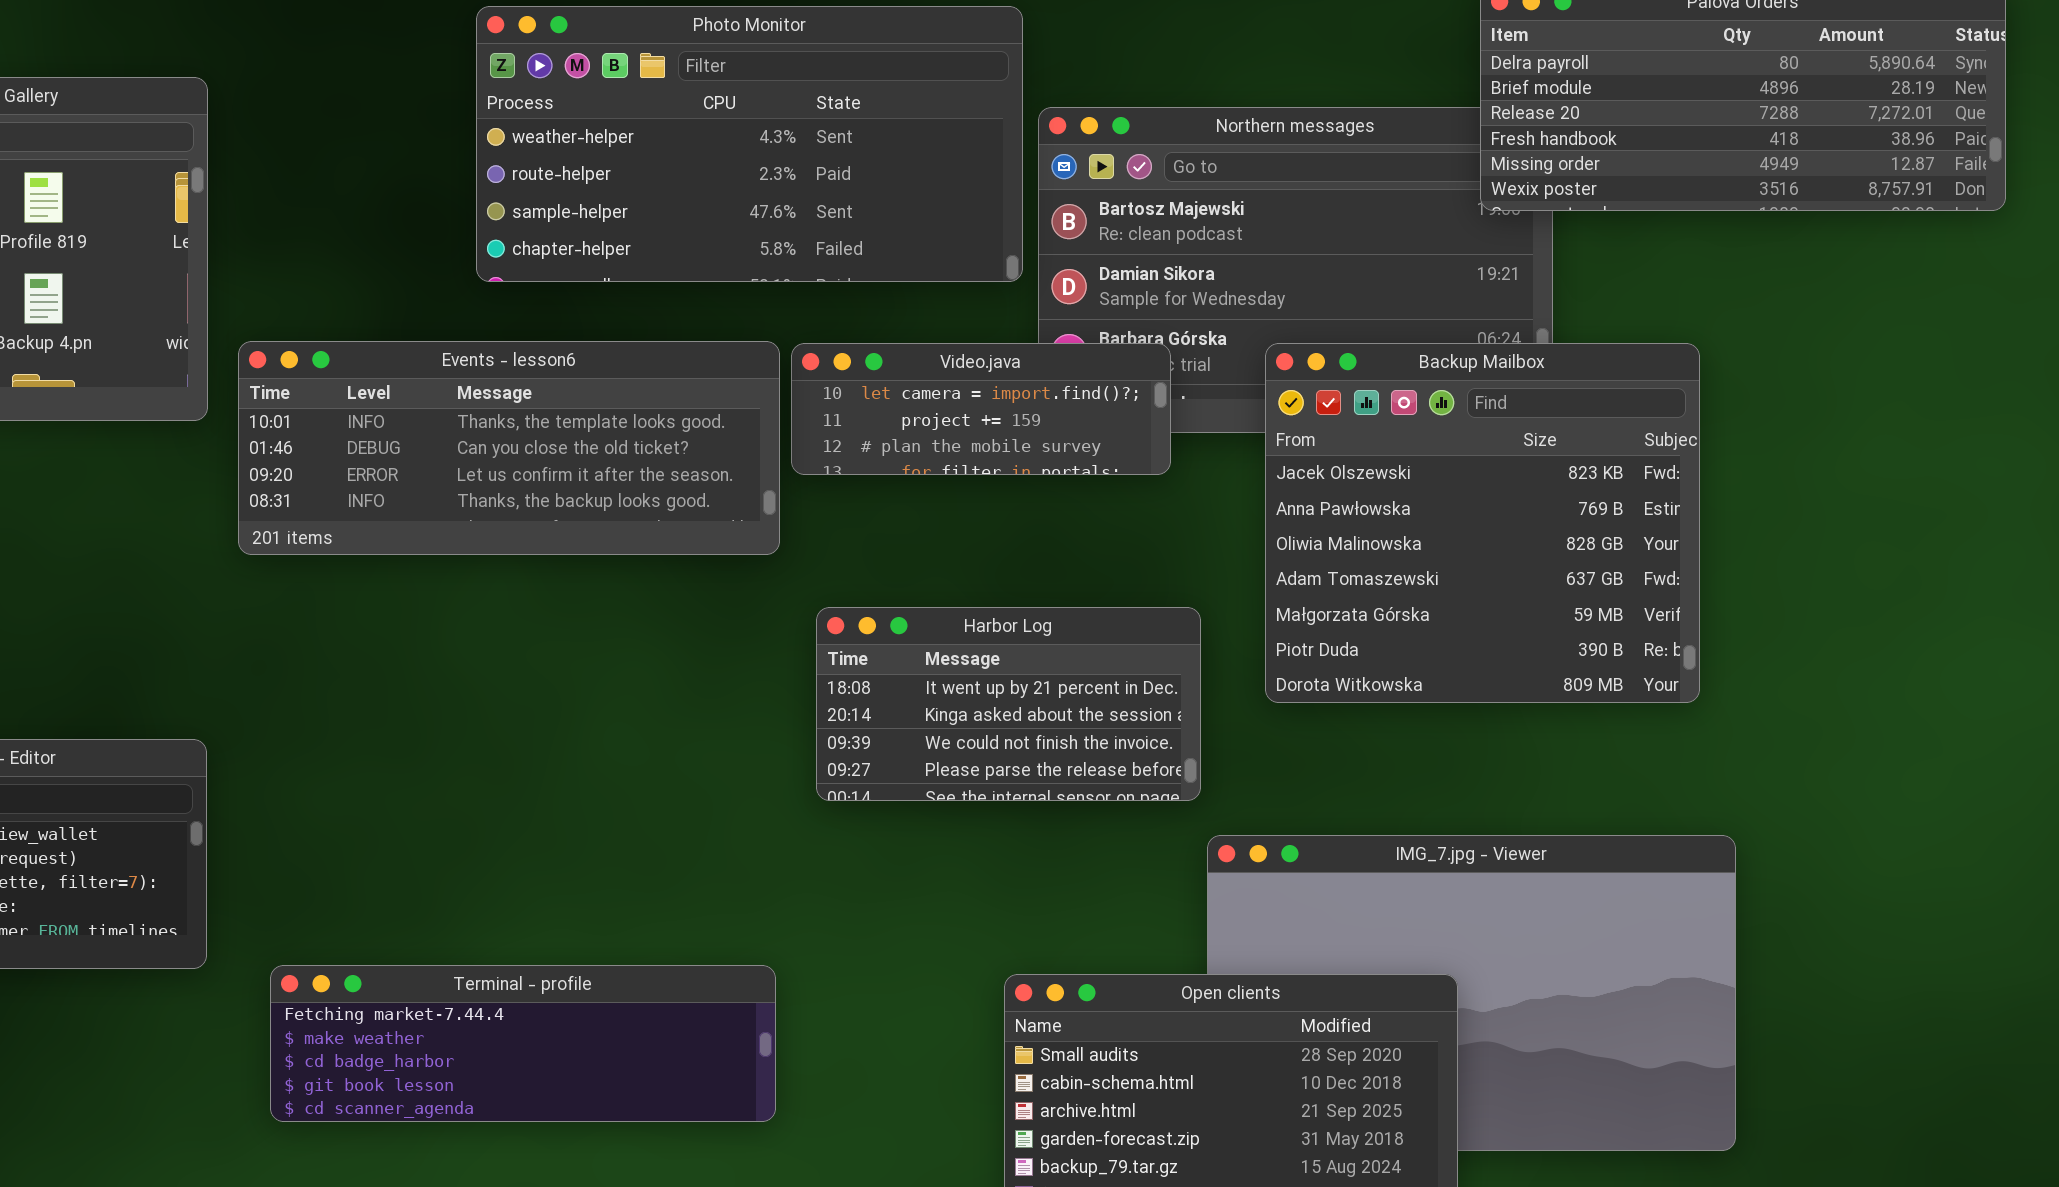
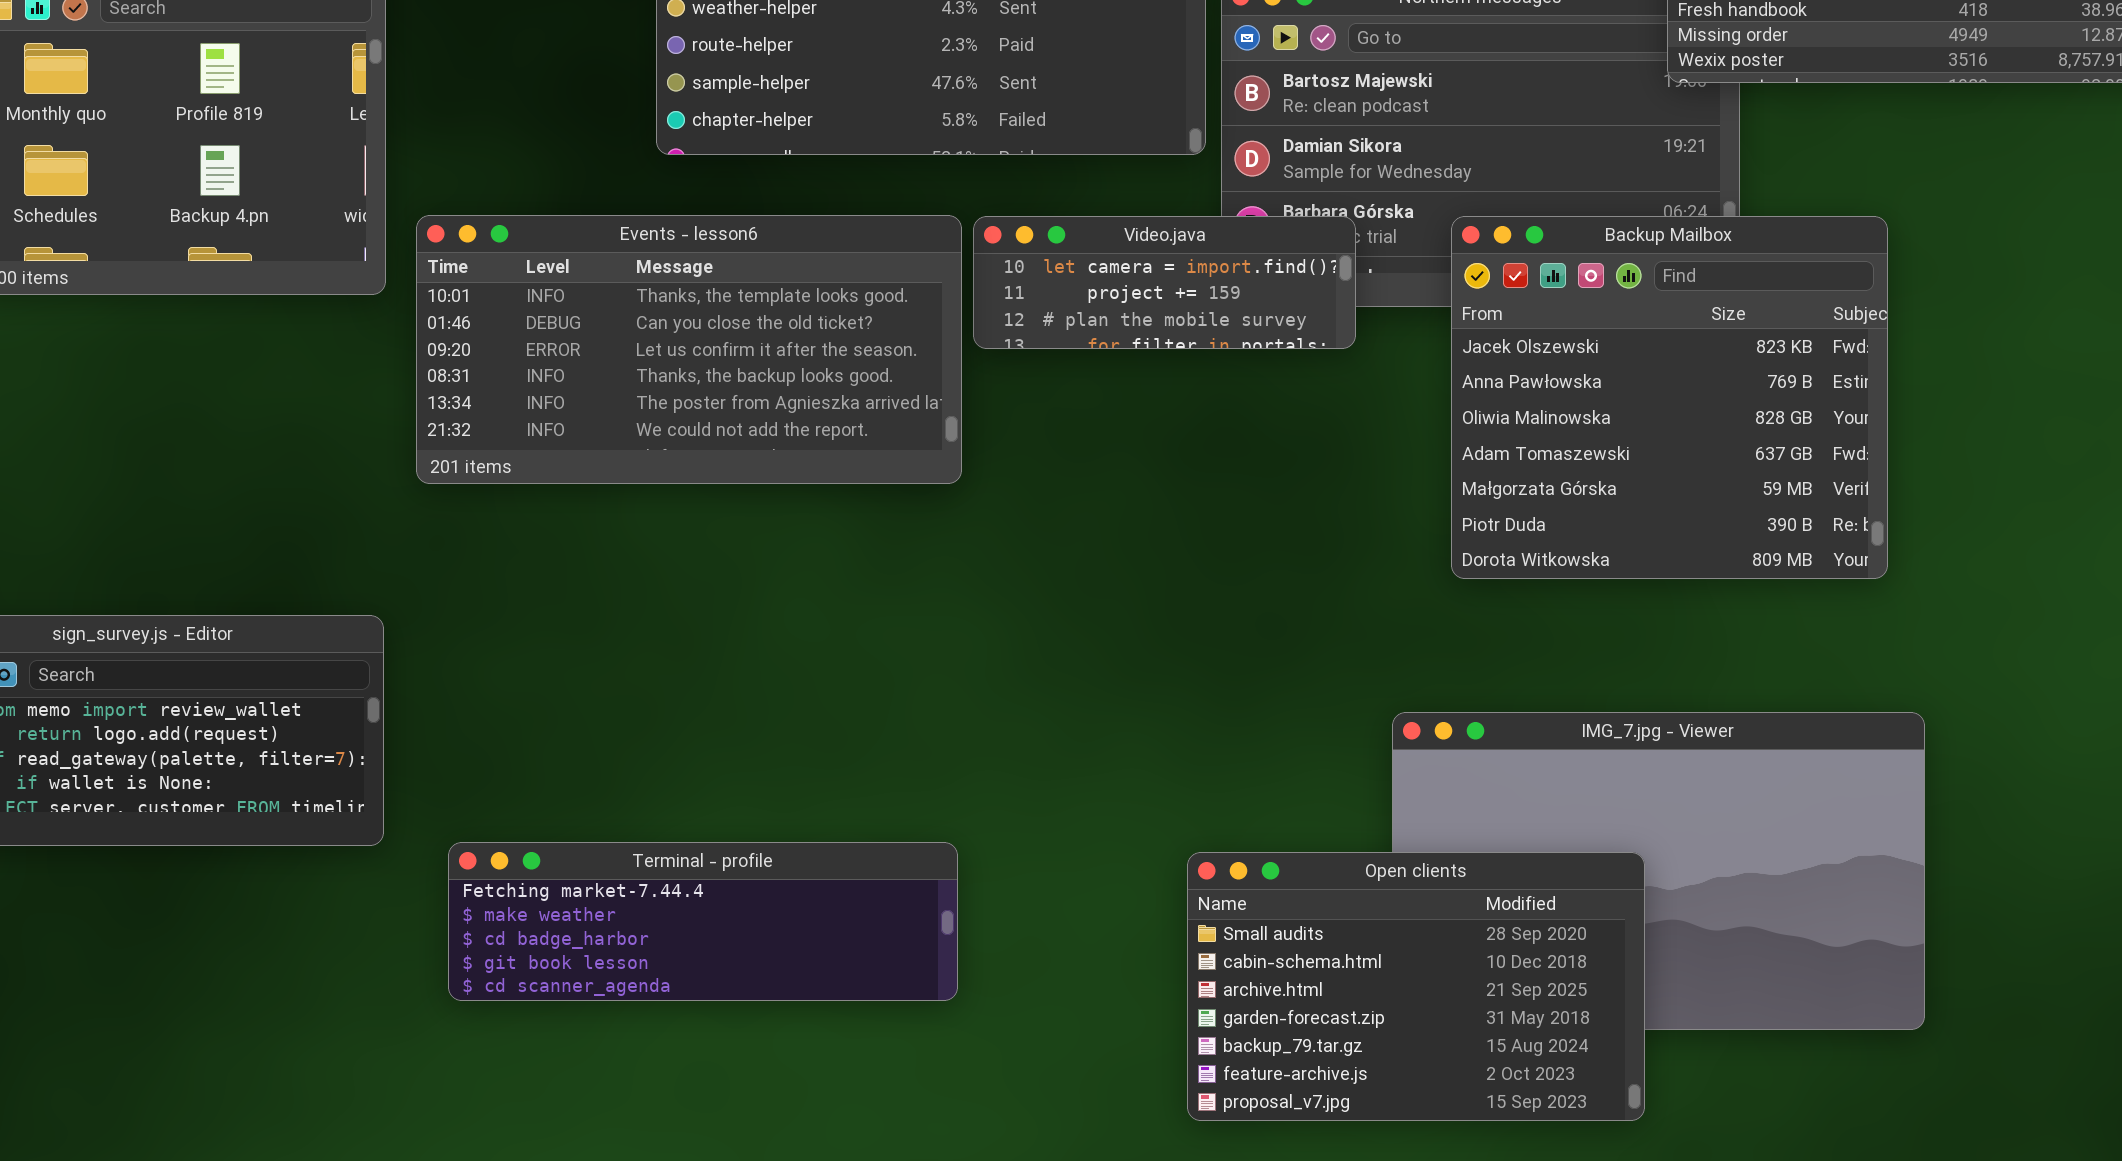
Events - lesson6: [238,341,780,555] -> [416,215,962,484], resized
Harbor Log: [816,607,1201,801] -> none, closed

